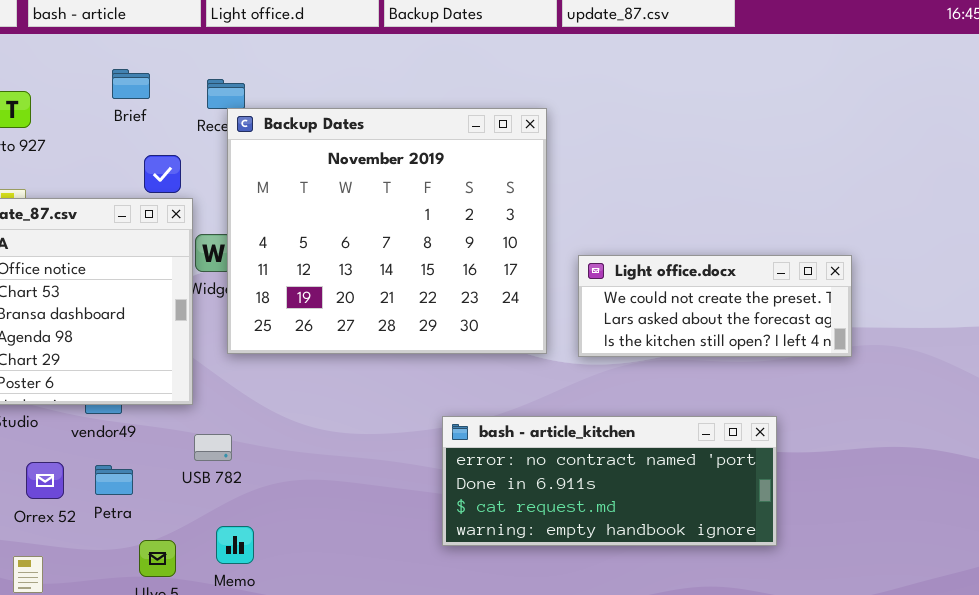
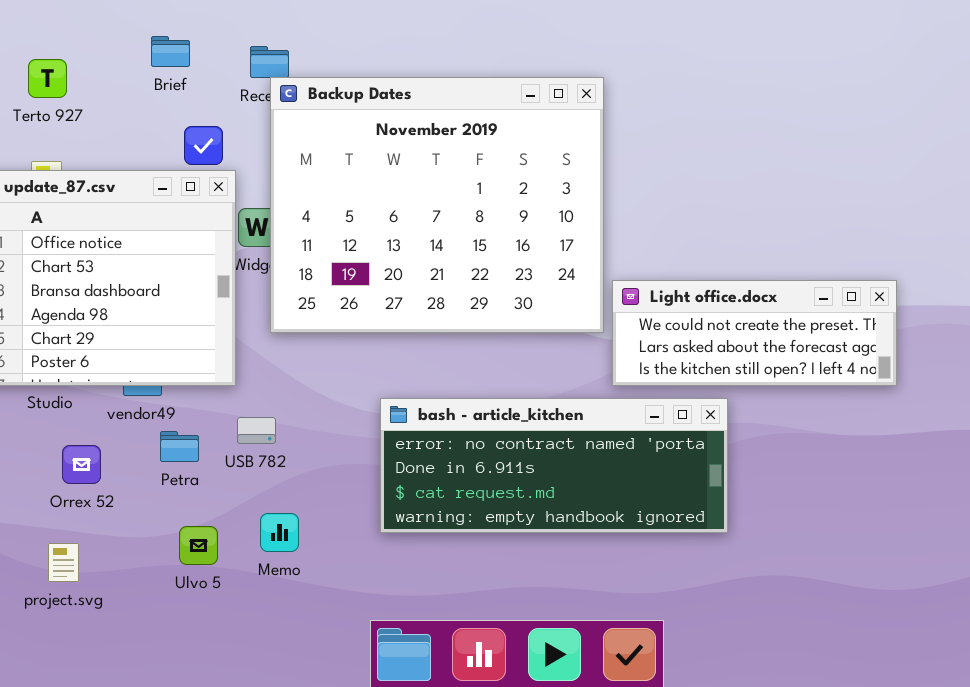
Light office.docx: [578,255,852,357] -> [612,280,897,386], moved
bash - article_kitchen: [442,416,777,546] -> [380,398,728,533], moved
Petra: [95,465,133,495] -> [160,431,199,462], moved

